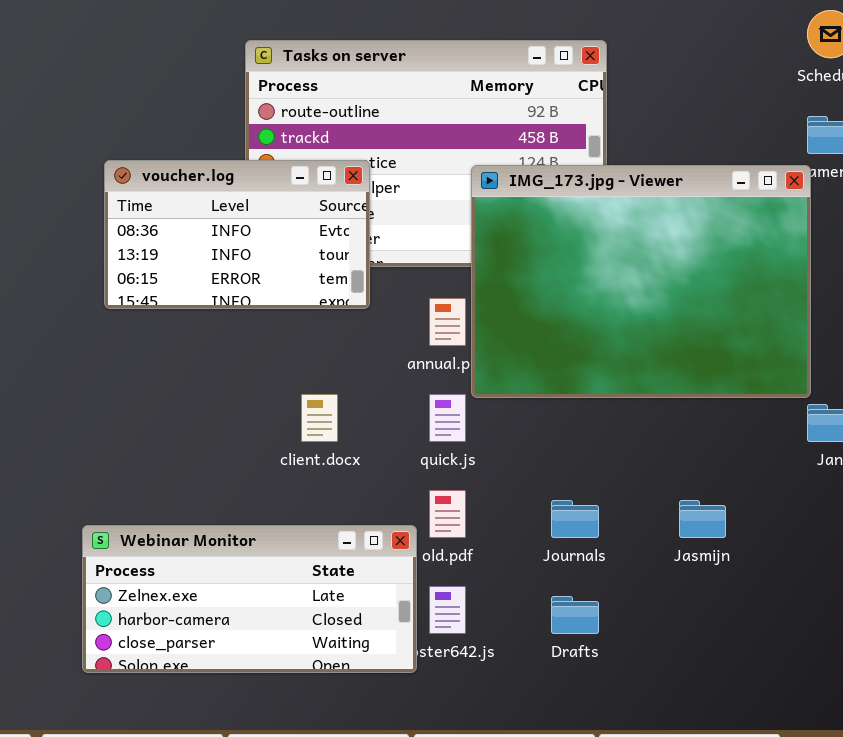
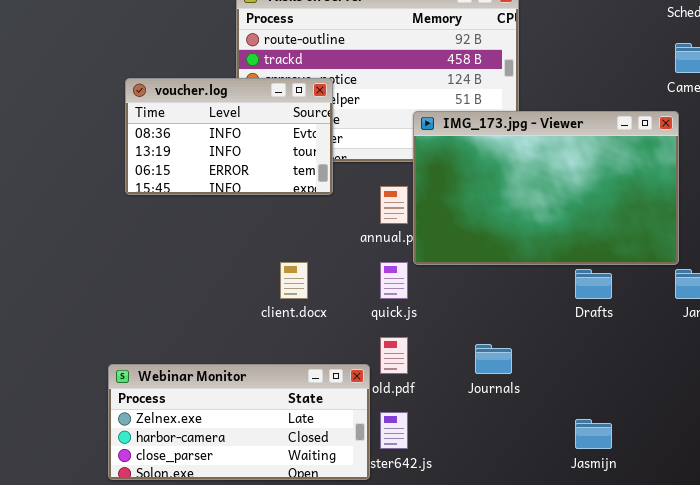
IMG_173.jpg - Viewer: [471,165,811,398] -> [413,111,679,265], resized
Jasmijn: [679,500,726,538] -> [575,419,612,449], moved
Drafts: [551,596,599,634] -> [575,269,612,299], moved

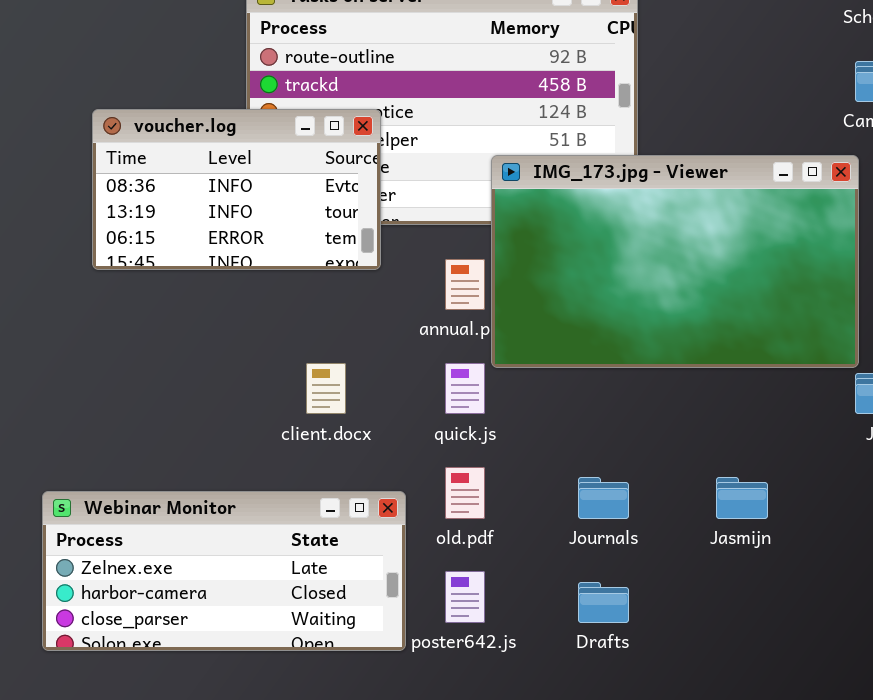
Drafts: [575,269,612,299] -> [578,582,629,623], moved
Webinar Monitor: [108,364,370,480] -> [42,491,406,651], moved
Jasmijn: [575,419,612,449] -> [716,477,768,519], moved

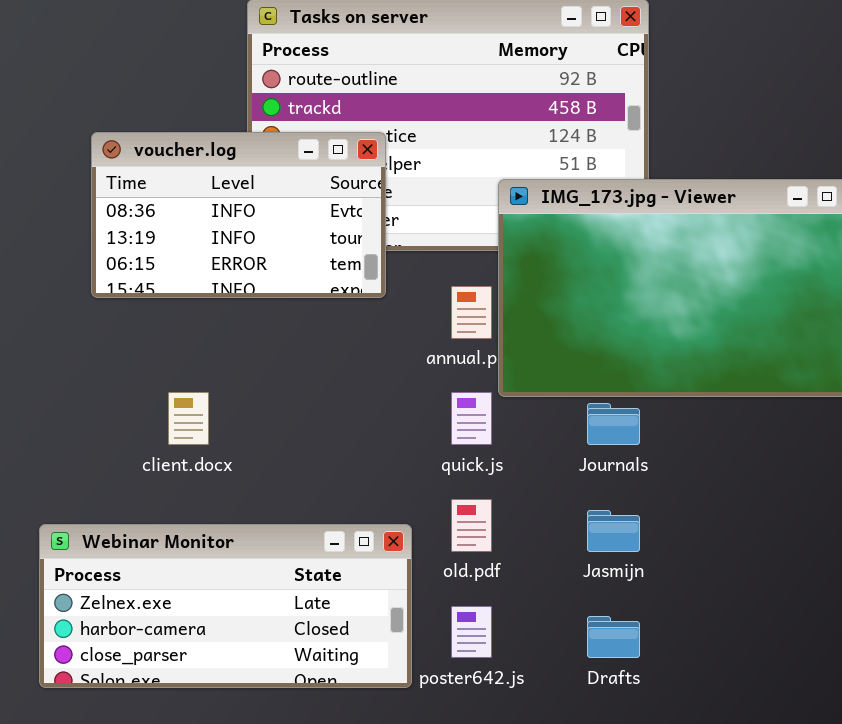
client.docx: [306,363,346,414] -> [168,392,209,445], moved
Journals: [578,477,629,519] -> [587,403,640,445], moved
Jasmijn: [716,477,768,519] -> [587,510,640,552], moved

